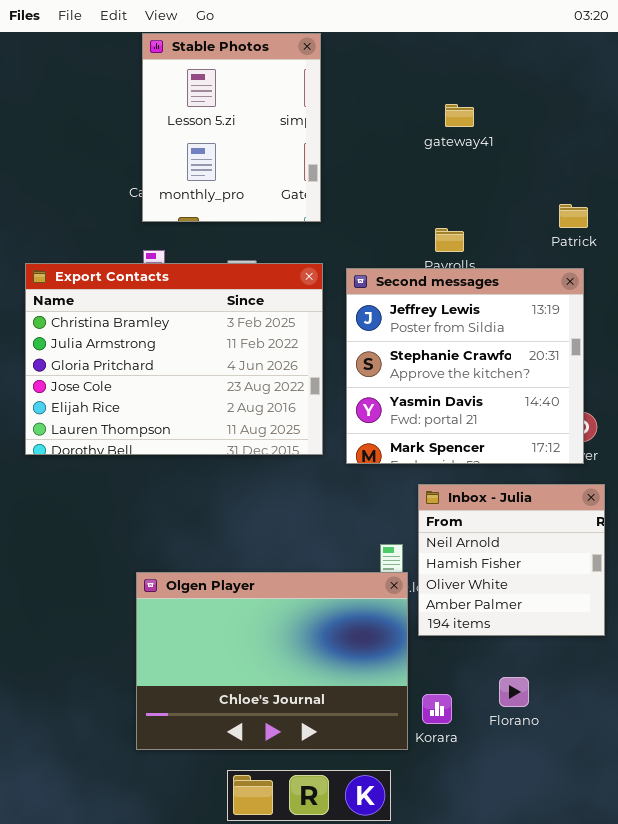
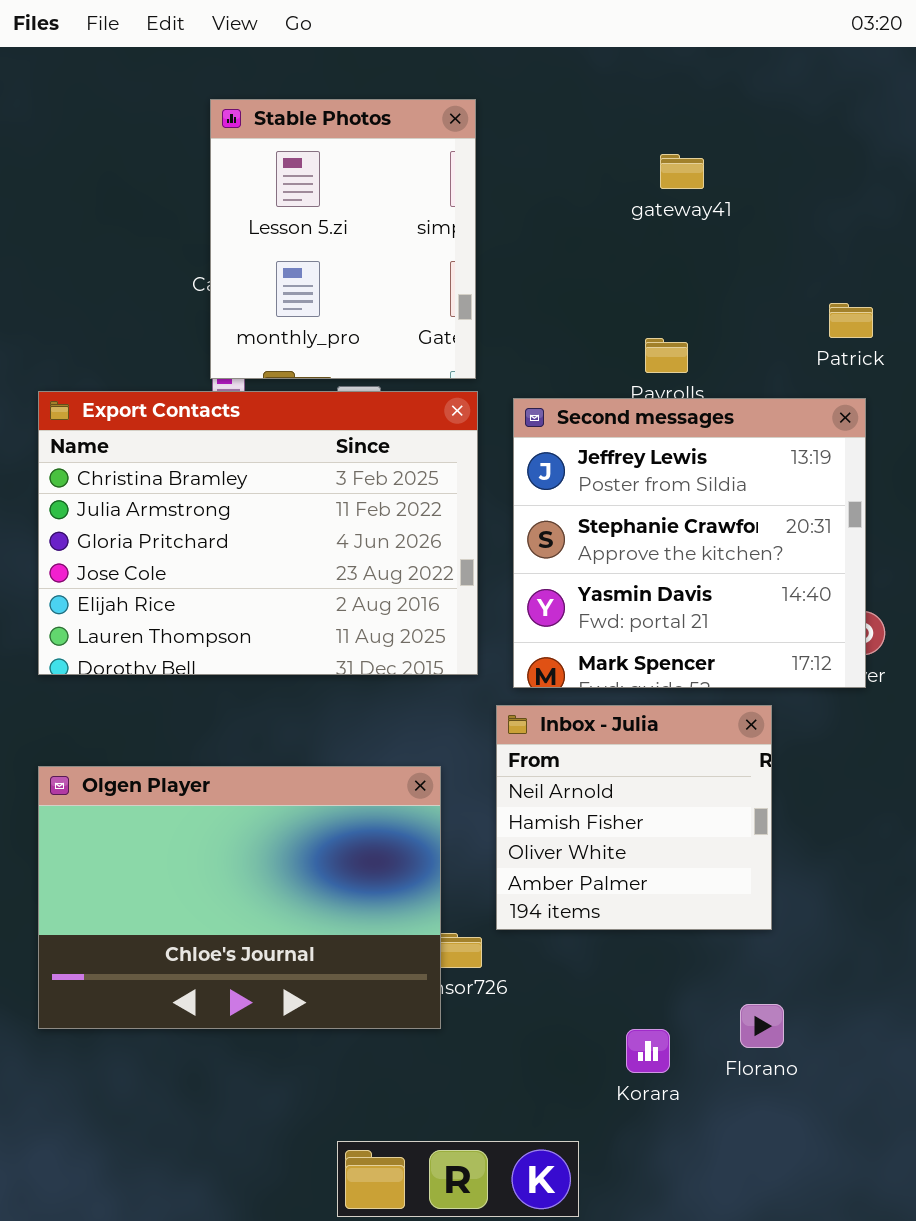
Stable Photos: [142,33,321,222] -> [210,99,476,379], moved
Inbox - Julia: [418,484,605,636] -> [496,705,772,930], moved
Olgen Player: [136,572,408,750] -> [38,766,441,1029], moved

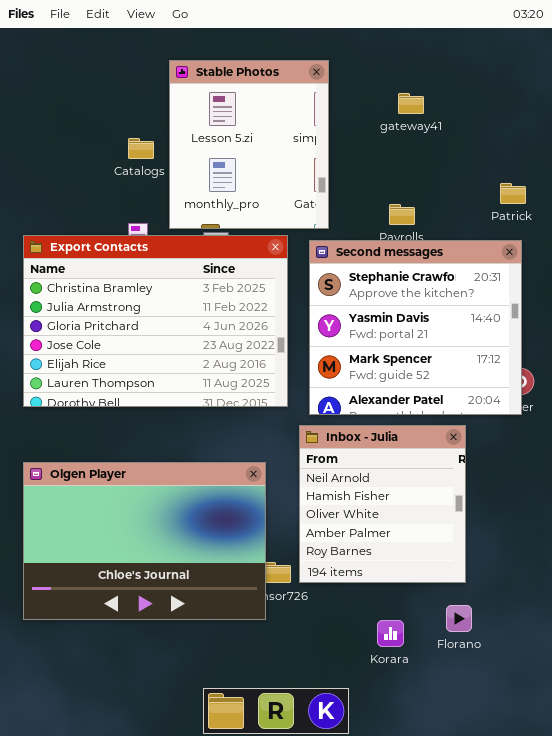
Stable Photos: [210,99,476,379] -> [169,60,329,229], moved
Second messages: [513,398,866,688] -> [309,240,522,415], scrolled down 1 row
Inbox - Julia: [496,705,772,930] -> [299,425,466,583], resized

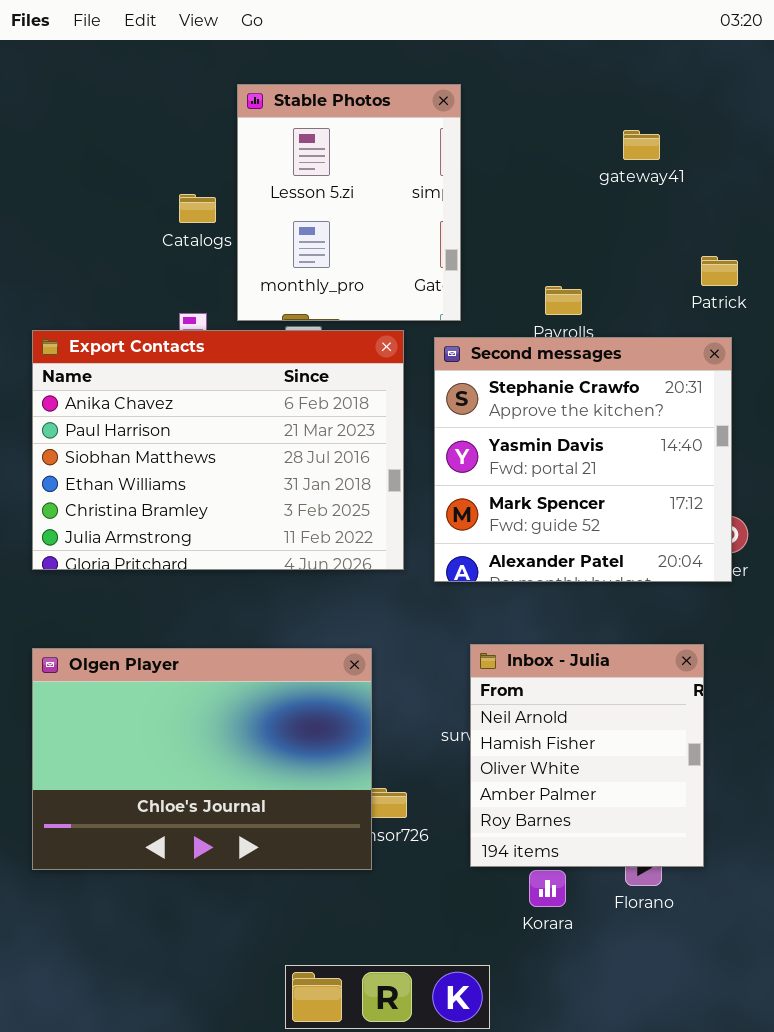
gateway41: [398,93,424,114] -> [623,130,660,160], moved
Export Contacts: [23,235,288,407] -> [32,330,404,570], scrolled up 4 rows
Inbox - Julia: [299,425,466,583] -> [470,644,704,867], moved

